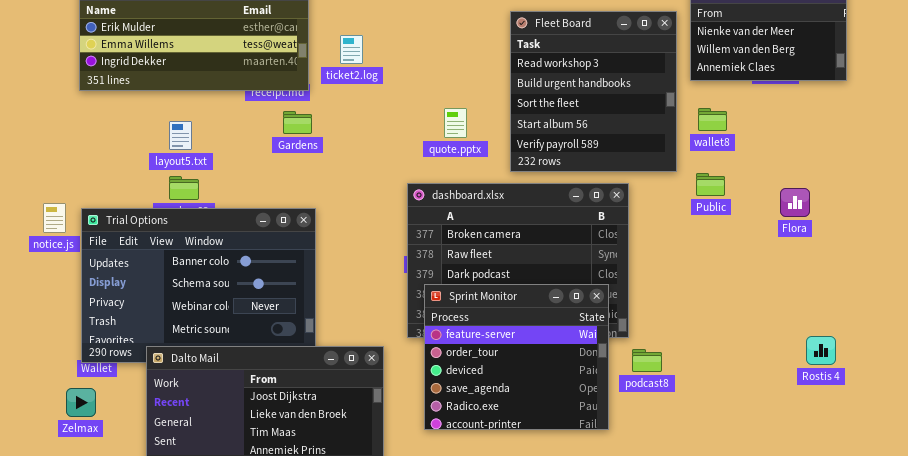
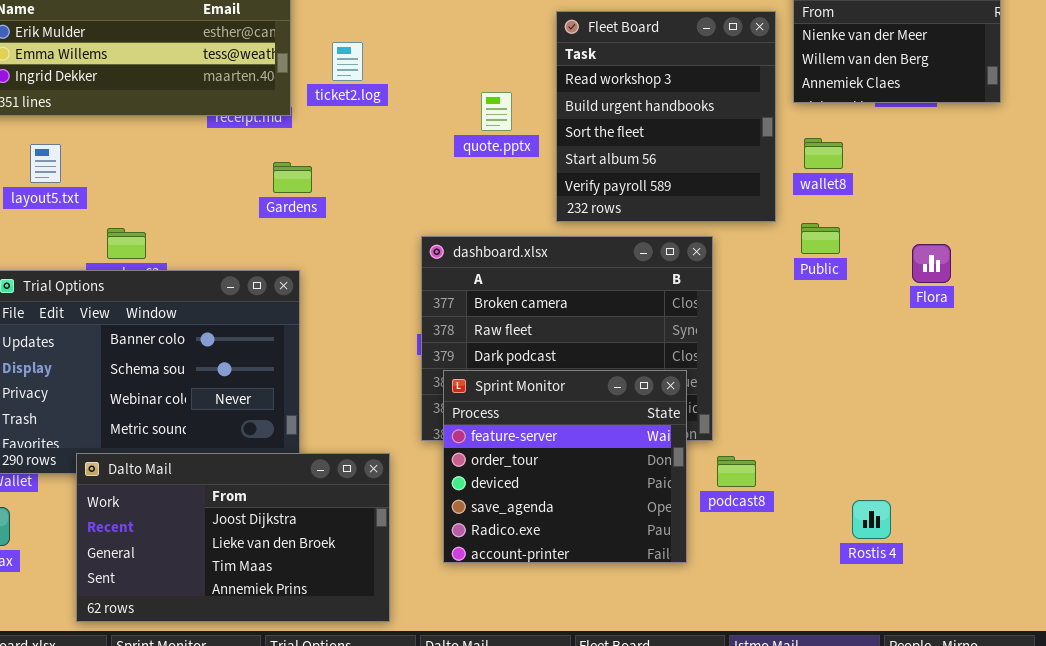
quote.pptx: [444,108,467,138] -> [481,92,512,131], moved
Gardens: [283,111,312,134] -> [273,162,312,193], moved
layout5.txt: [169,121,192,150] -> [30,144,61,183], moved
Rostis 4: [806,336,836,365] -> [852,500,891,539], moved

